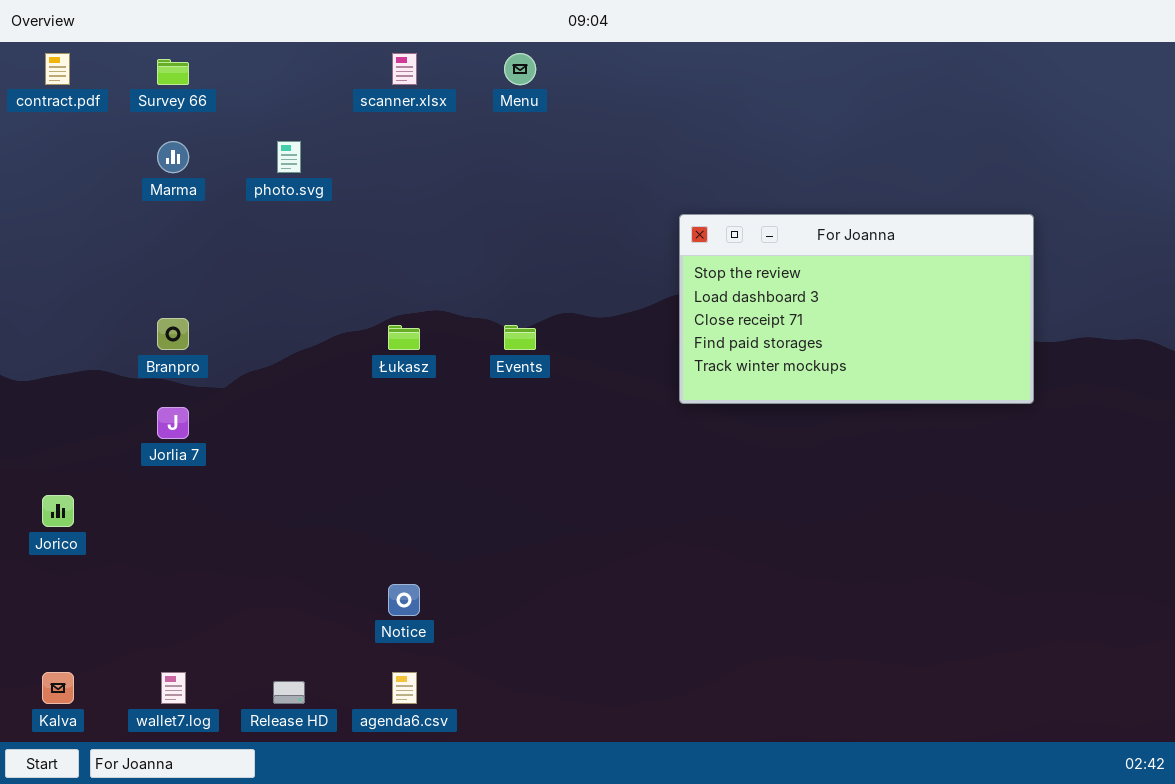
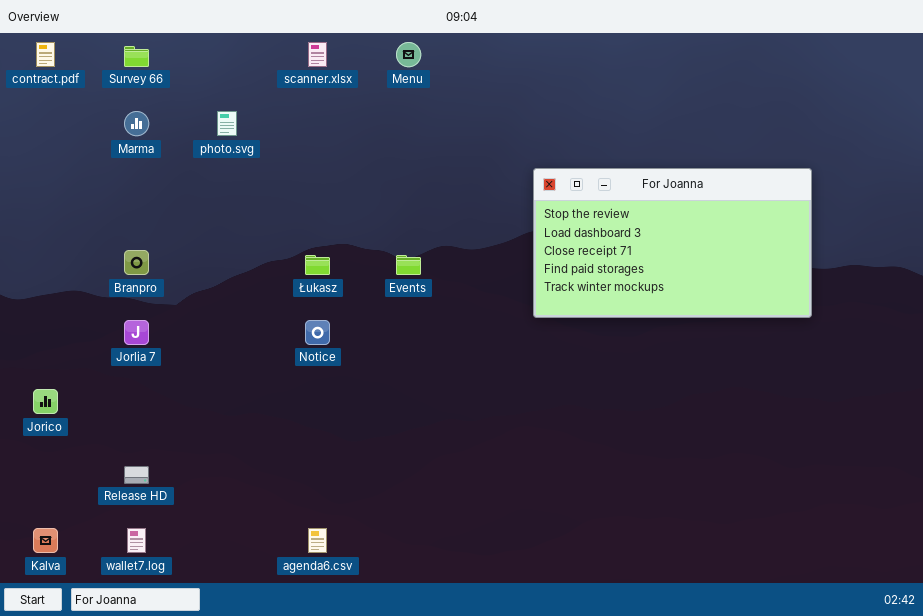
Notice: [388,584,420,616] -> [305,320,330,345], moved
Release HD: [273,681,305,704] -> [124,466,149,484], moved

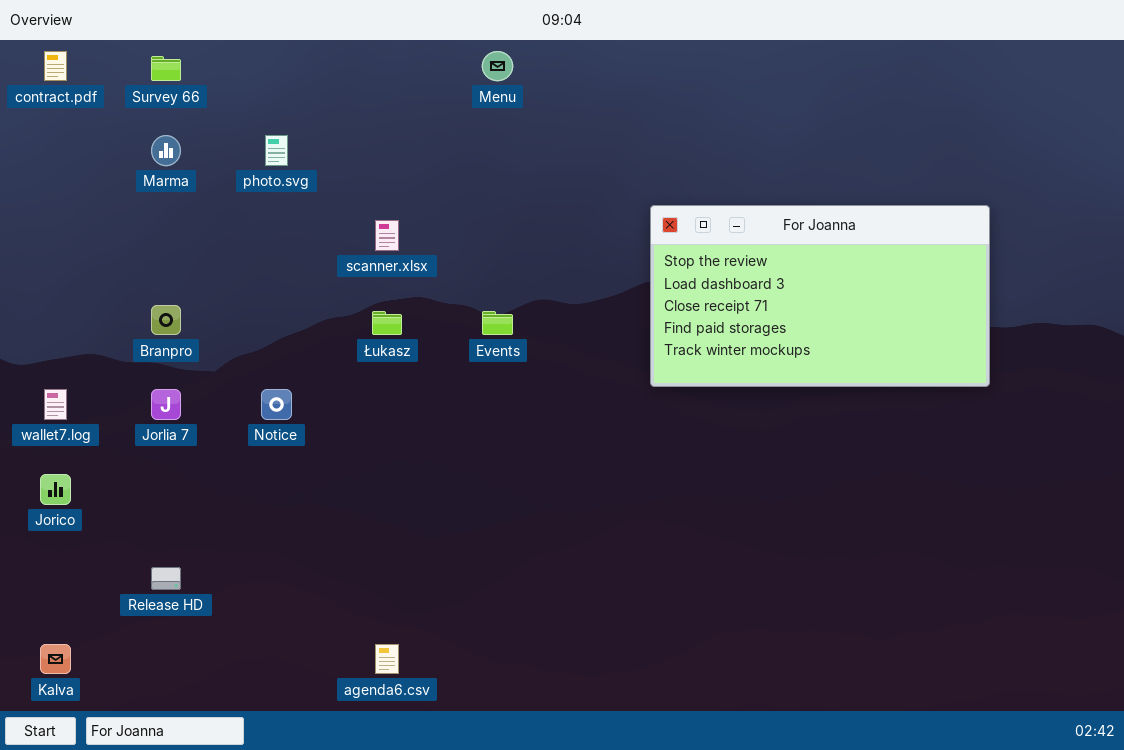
scanner.xlsx: [308,42,327,67] -> [375,220,399,251], moved
Notice: [305,320,330,345] -> [261,389,292,420], moved
wallet7.log: [127,528,146,553] -> [44,389,67,420], moved

